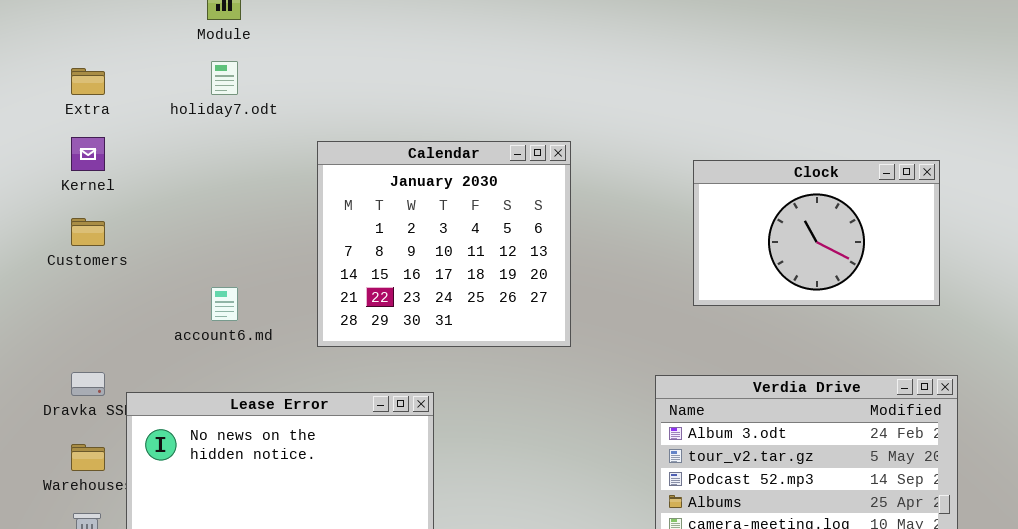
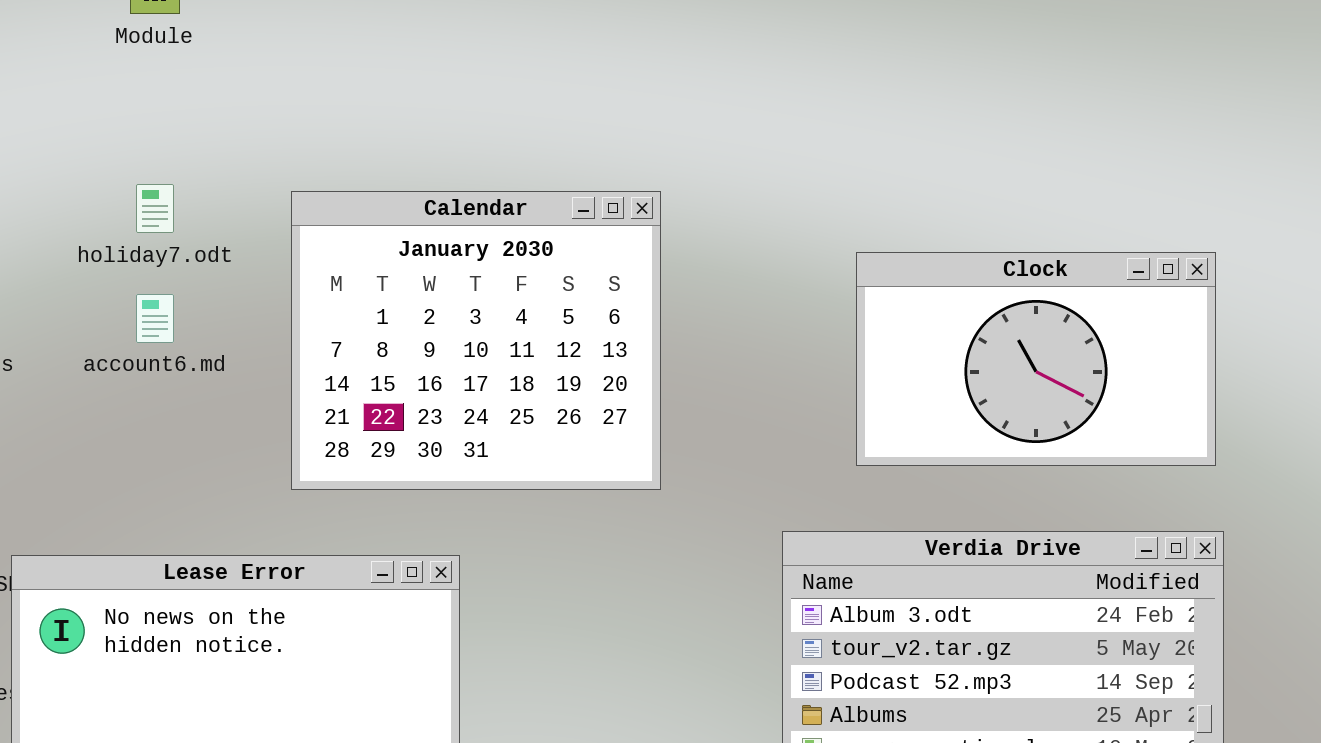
holiday7.odt: [211,61,238,95] -> [136,184,174,233], moved
Clock: [693,160,940,306] -> [856,252,1216,466], moved
account6.md: [211,287,238,321] -> [136,294,174,343], moved

